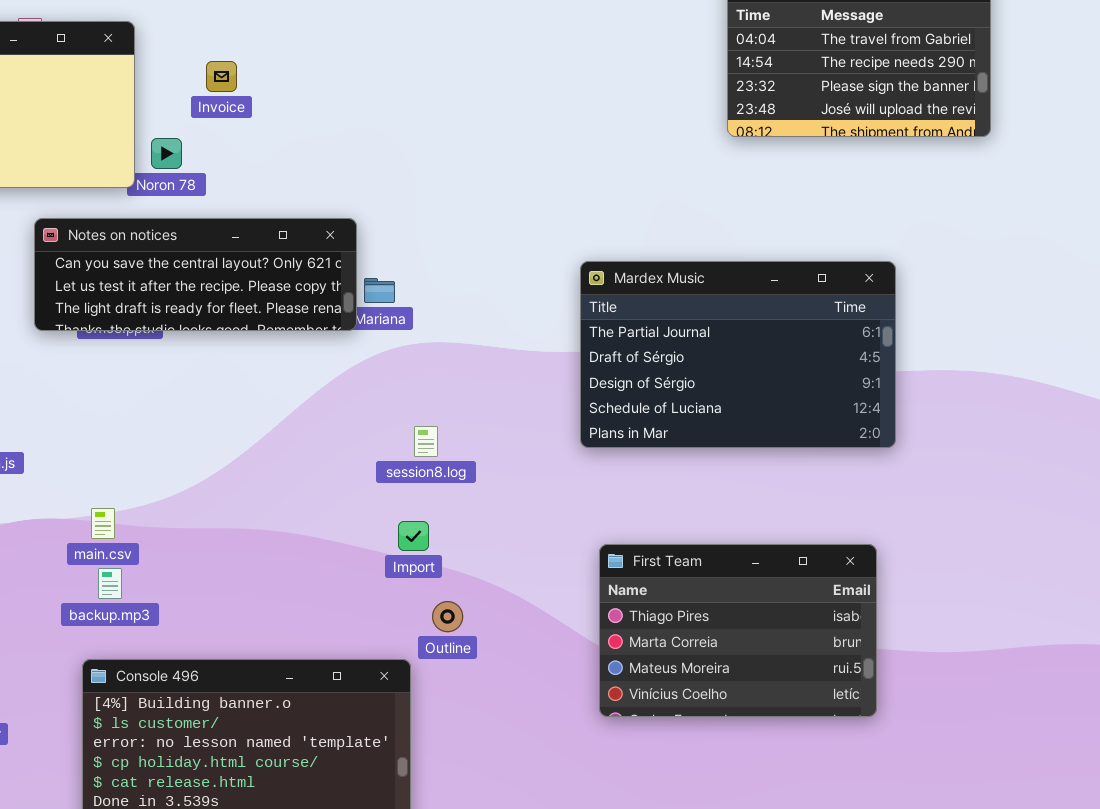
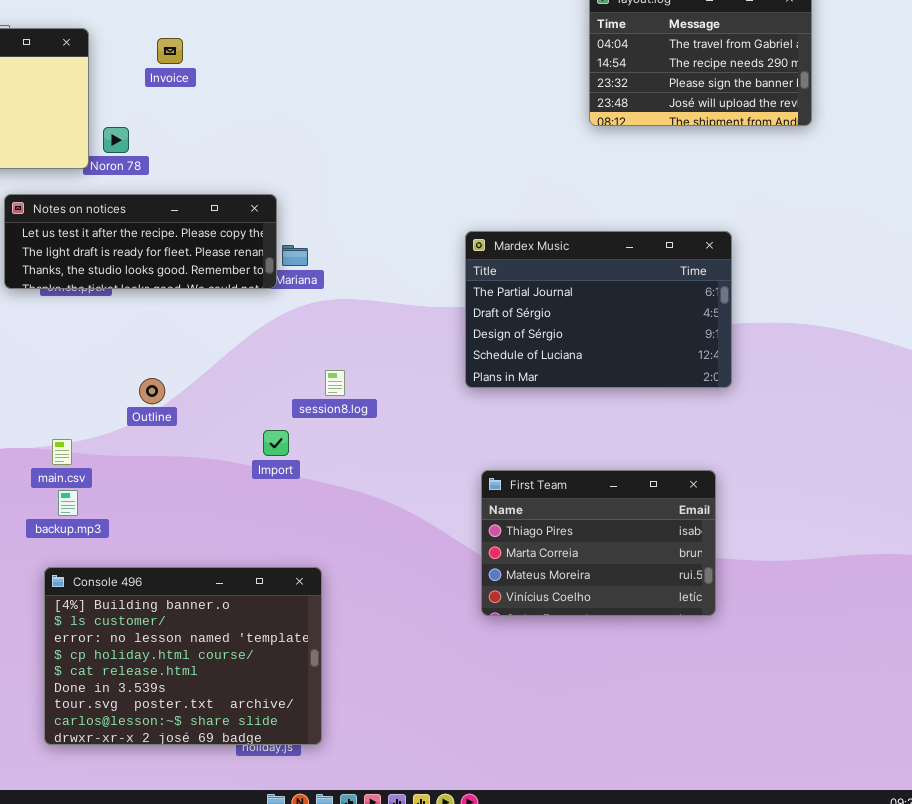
Invoice: [206,61,237,92] -> [157,38,183,64], moved
Notes on notices: [34,218,357,331] -> [4,194,277,289], scrolled down 1 row
Import: [398,521,429,551] -> [263,430,289,456], moved
Outline: [432,601,463,632] -> [139,378,165,404], moved

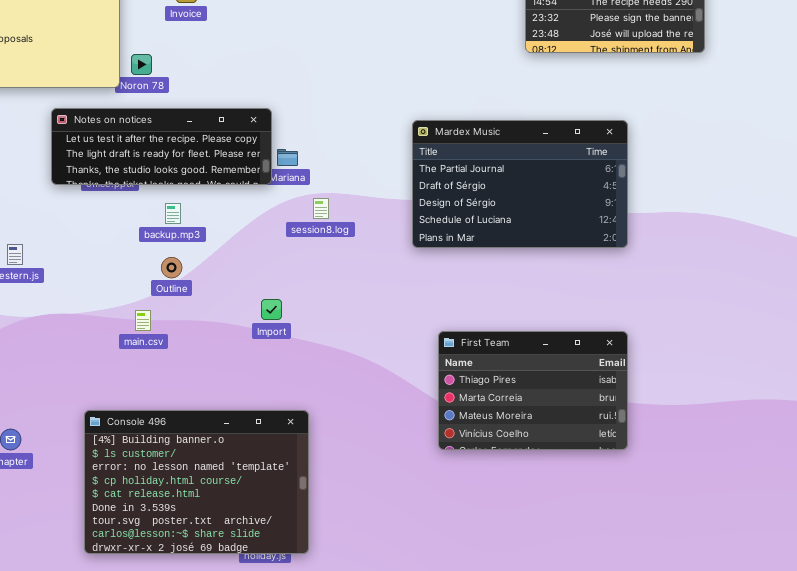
Mardex Music: [465,231,732,388] -> [412,120,628,248], moved
session8.log: [325,370,345,396] -> [313,198,329,219], moved
main.csv: [52,439,72,465] -> [135,310,151,331], moved
backup.mp3: [58,490,78,516] -> [165,203,181,224], moved

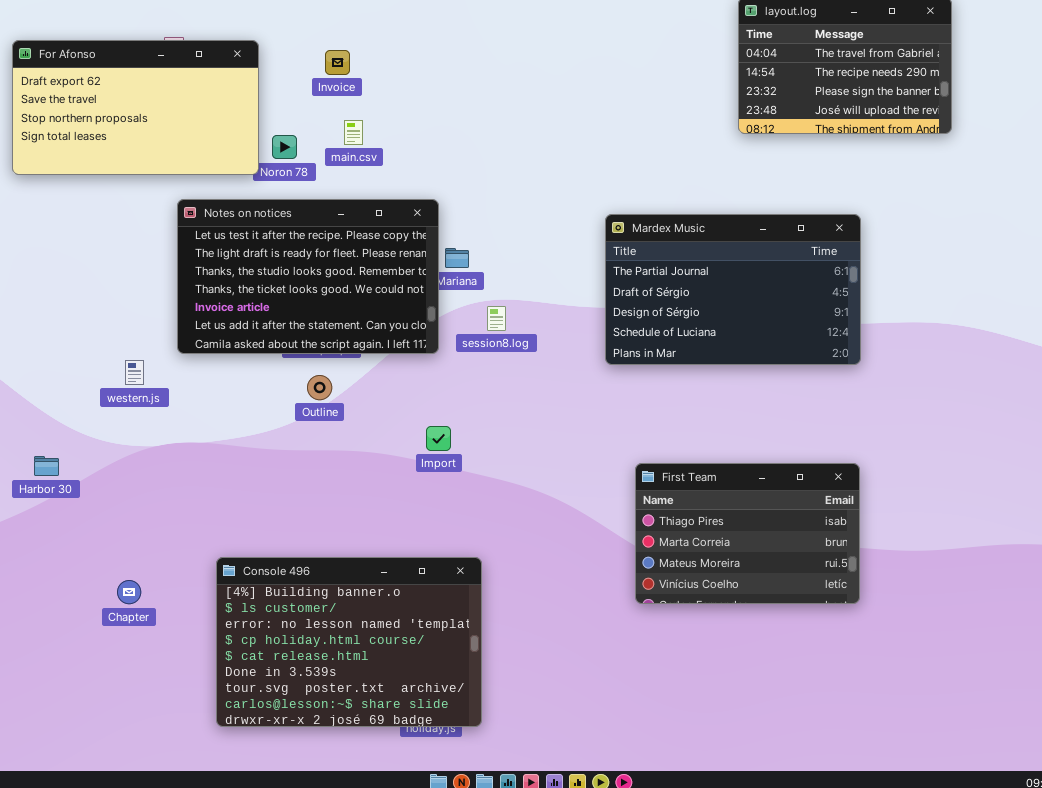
Notes on notices: [51,108,272,185] -> [177,199,439,354], resized
main.csv: [135,310,151,331] -> [344,120,363,145], moved

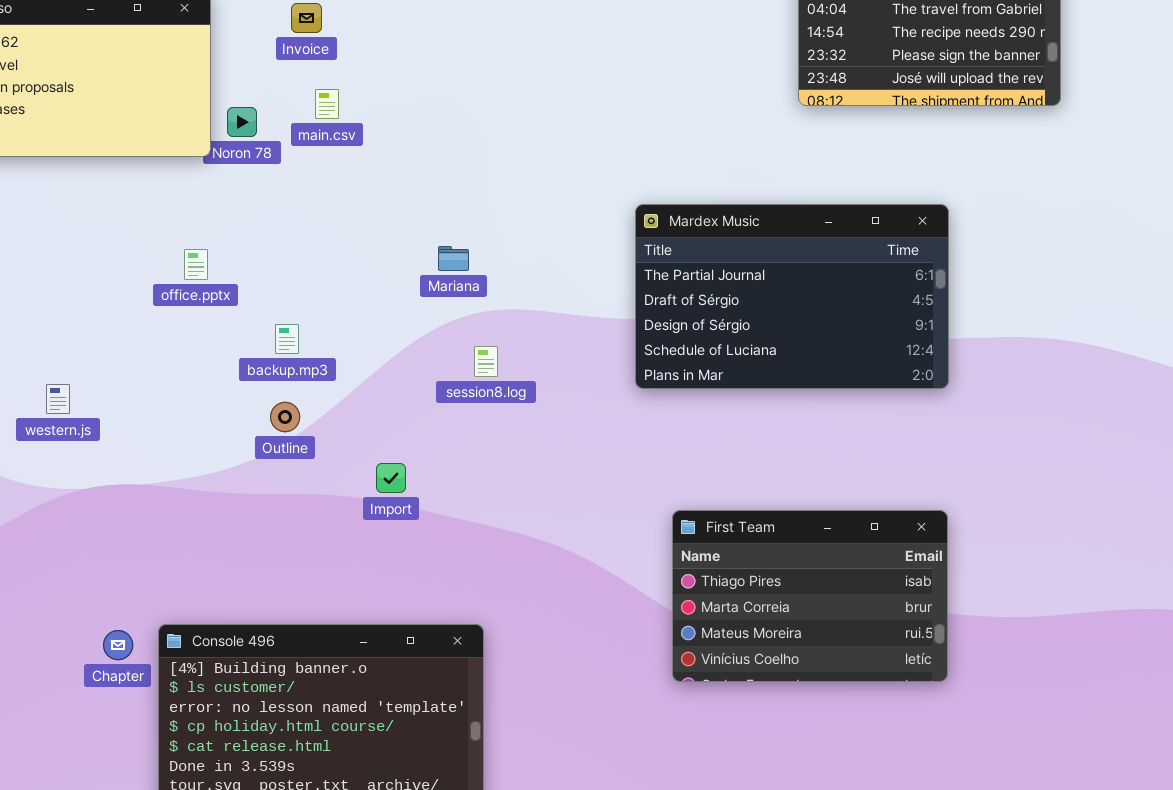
Notes on notices: [177,199,439,354] -> none, closed
session8.log: [487,306,506,331] -> [474,346,498,377], moved
Import: [426,426,451,451] -> [376,463,406,493], moved
Chapter: [117,580,141,604] -> [103,630,133,660], moved

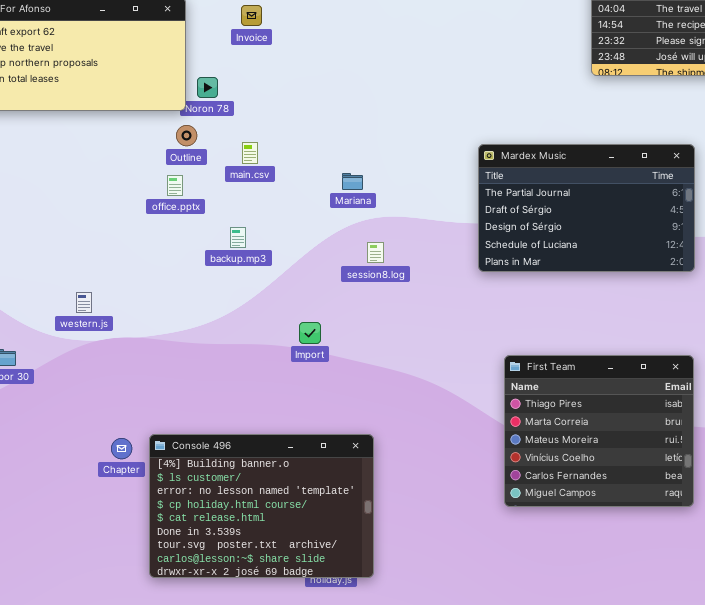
main.csv: [315,89,339,119] -> [242,142,258,164], moved
western.js: [46,384,70,414] -> [76,292,92,313], moved
Outline: [270,402,300,432] -> [176,125,197,146], moved
First Team: [672,510,948,682] -> [504,355,694,507], resized

